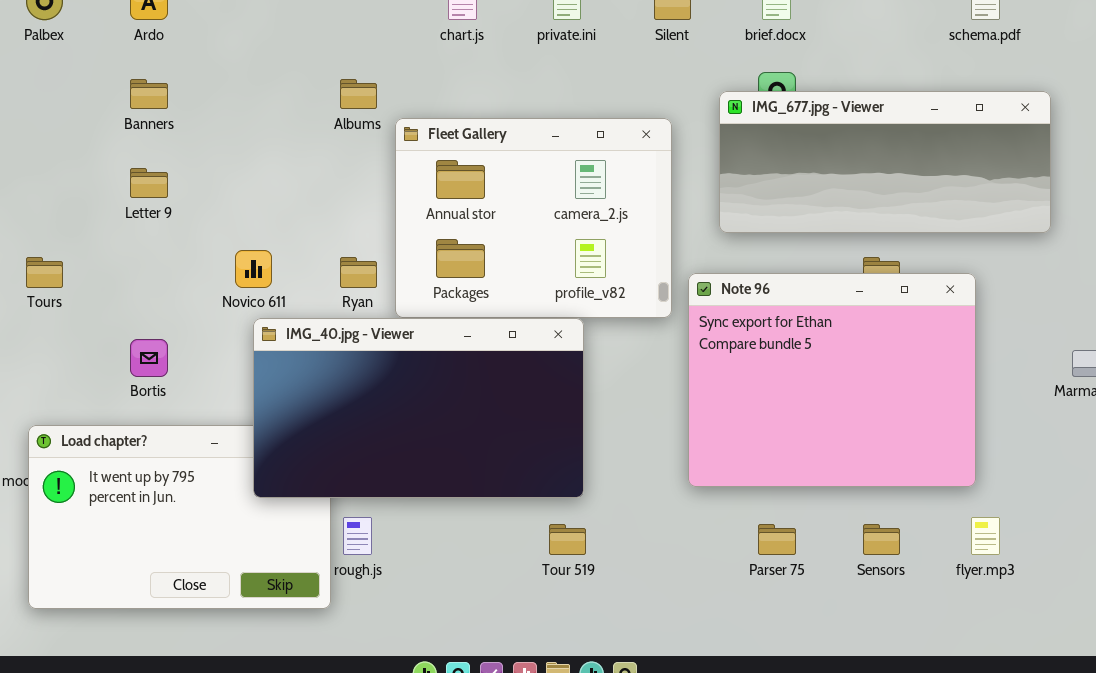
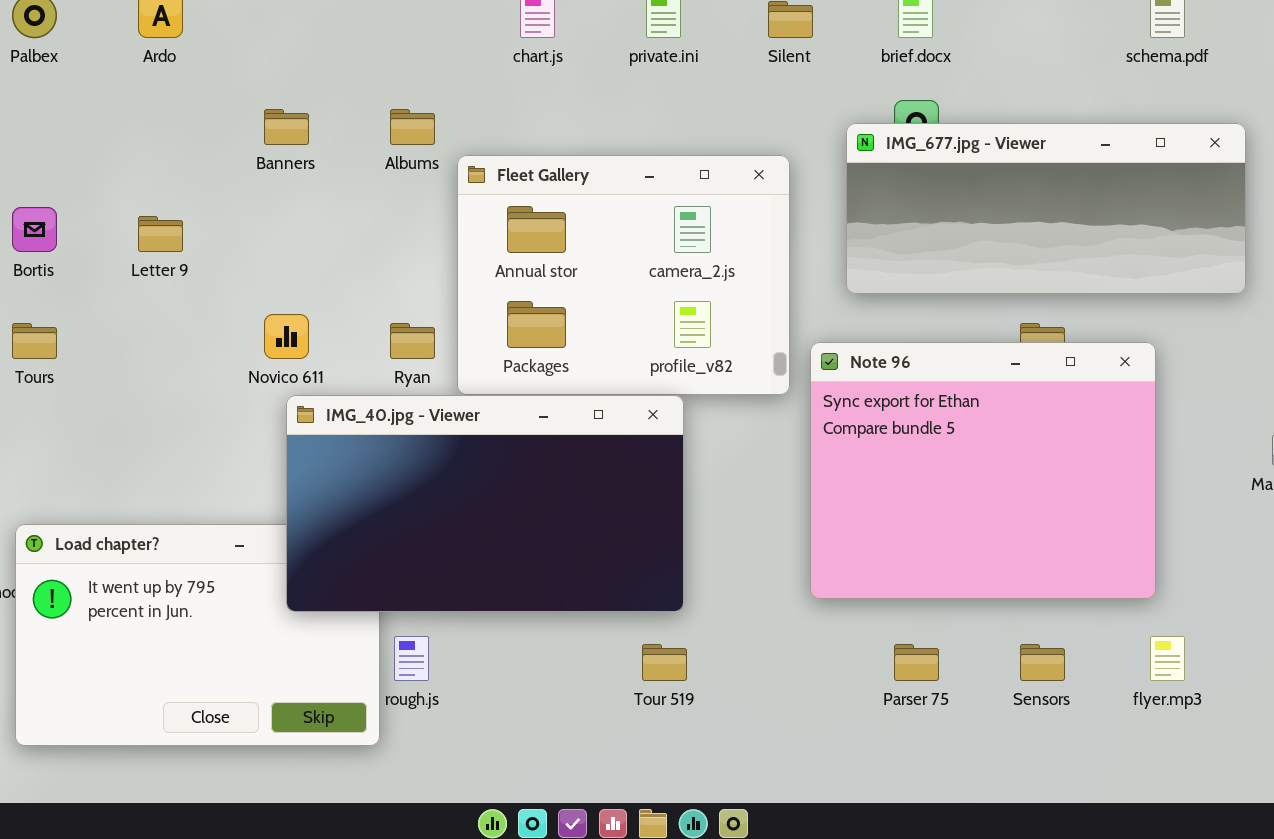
Banners: [130,79,168,109] -> [264,109,309,145], moved
Bortis: [130,339,168,377] -> [12,207,57,252], moved

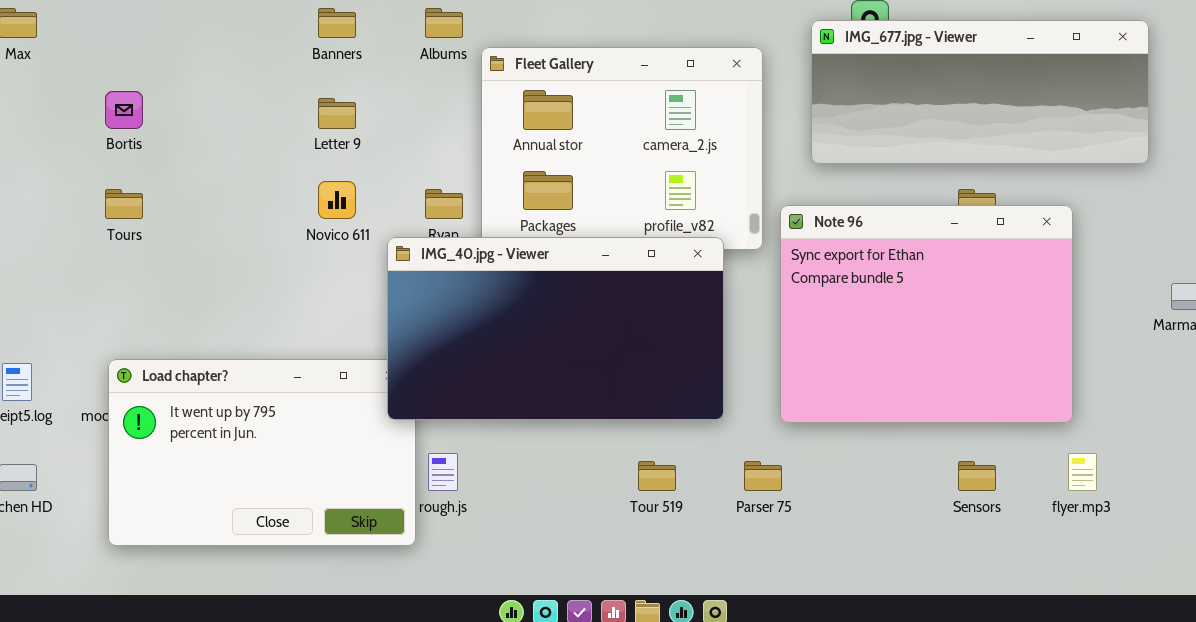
Letter 9: [138,216,183,252] -> [318,98,356,129], moved
IMG_40.jpg - Viewer: [286,395,684,612] -> [387,237,724,420], moved
Parser 75: [894,644,939,681] -> [744,461,782,491], moved

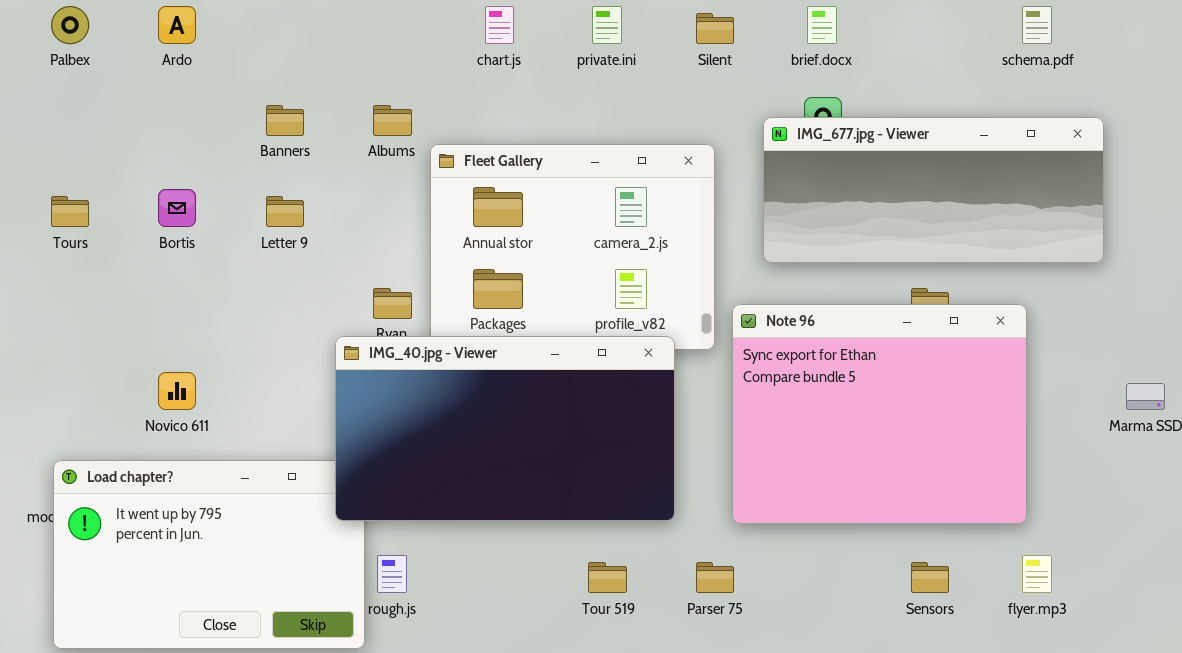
Bortis: [105,91,143,129] -> [158,189,196,227], moved
Novico 611: [318,181,356,219] -> [158,372,196,410], moved
Tours: [105,189,143,219] -> [51,196,89,227], moved

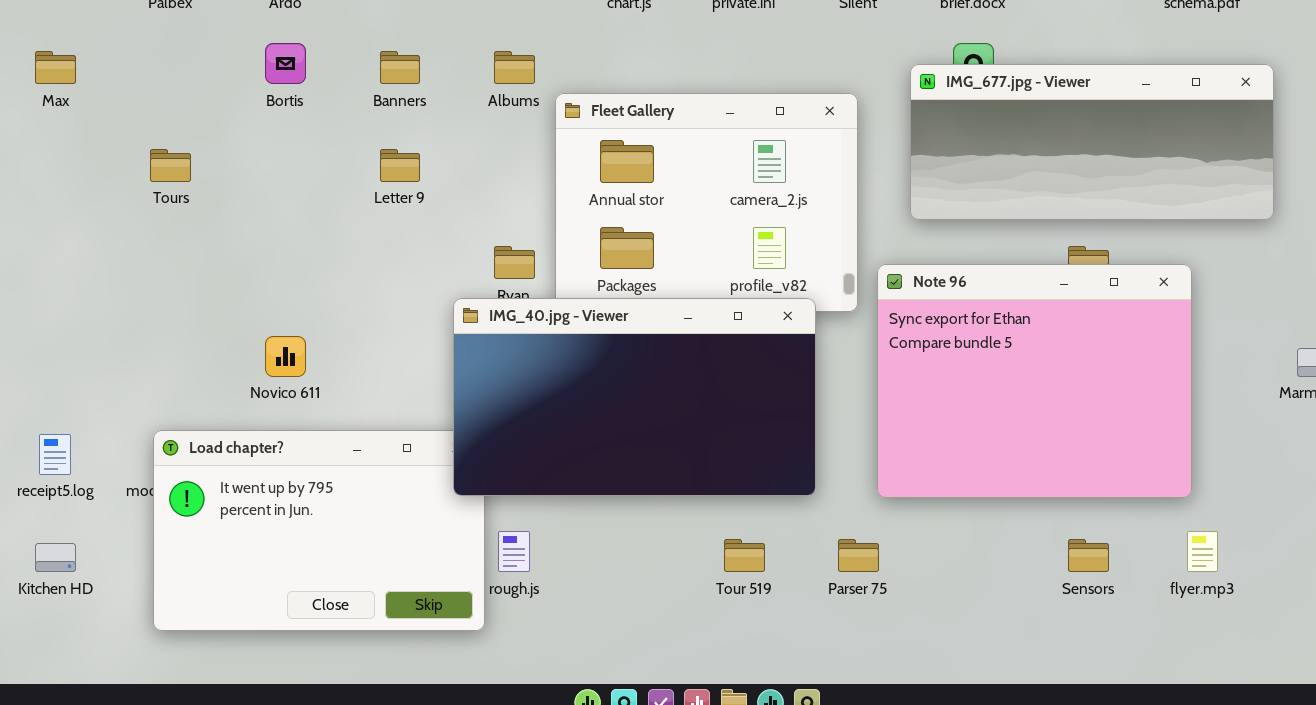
Bortis: [158,189,196,227] -> [265,43,306,84], moved

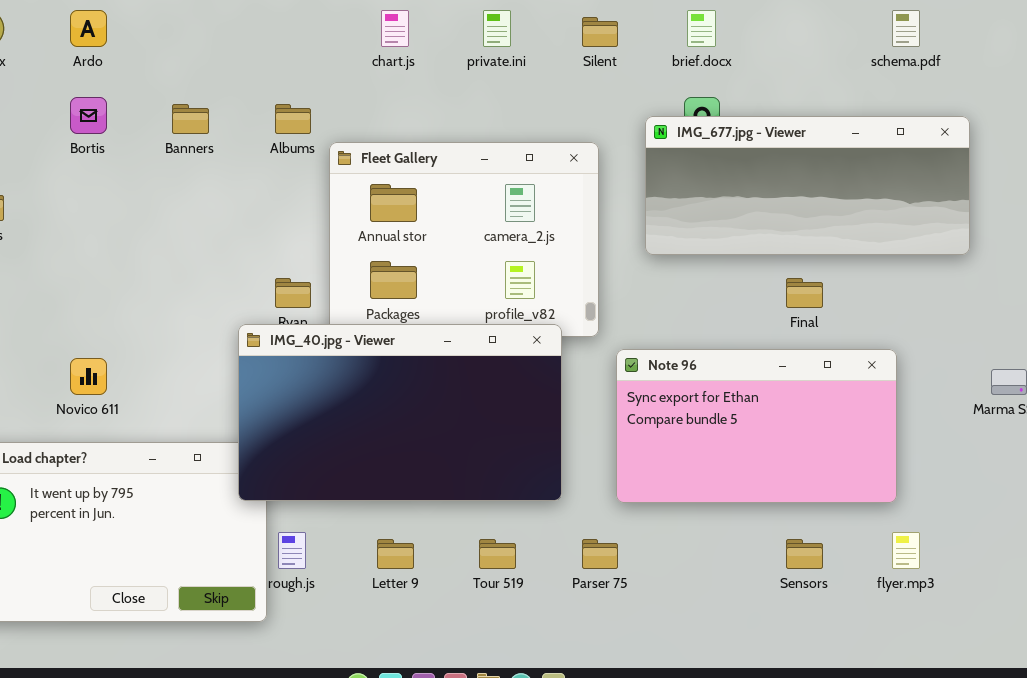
Letter 9: [380,149,420,182] -> [377,539,414,569], moved
Note 96: [877,264,1192,498] -> [616,349,897,503], resized

